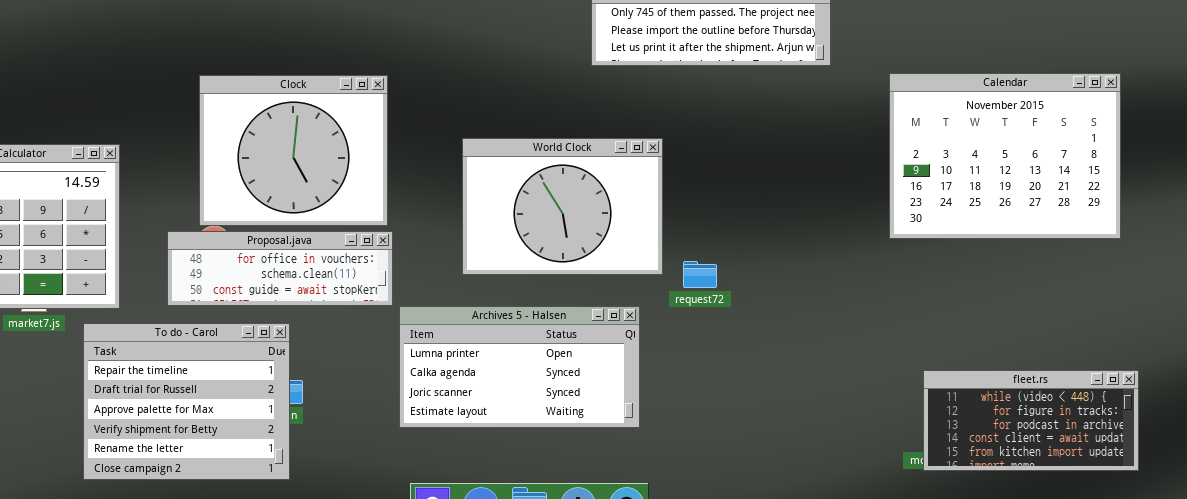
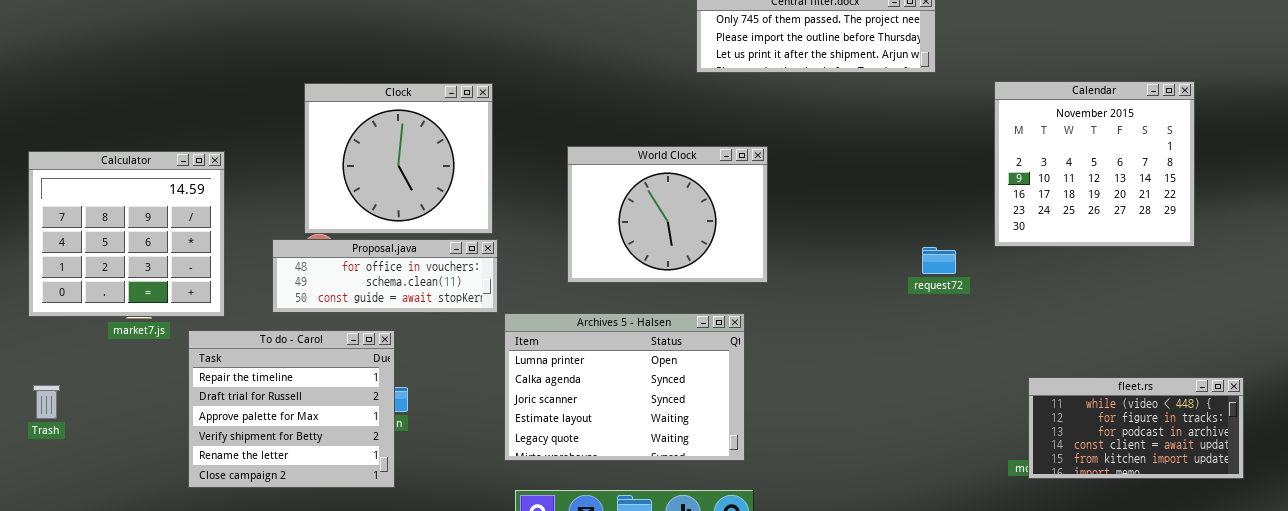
Calendar: [889,73,1121,239] -> [994,81,1195,247], resized
request72: [683,261,717,288] -> [922,247,956,274], moved
Archives 5 - Halsen: [399,306,640,428] -> [504,313,745,461], resized

